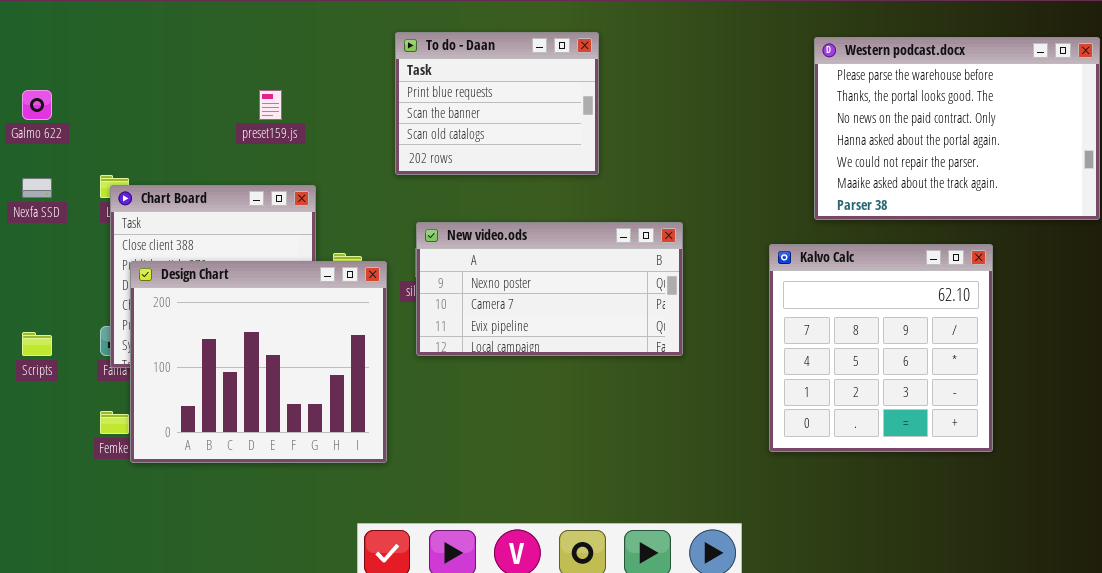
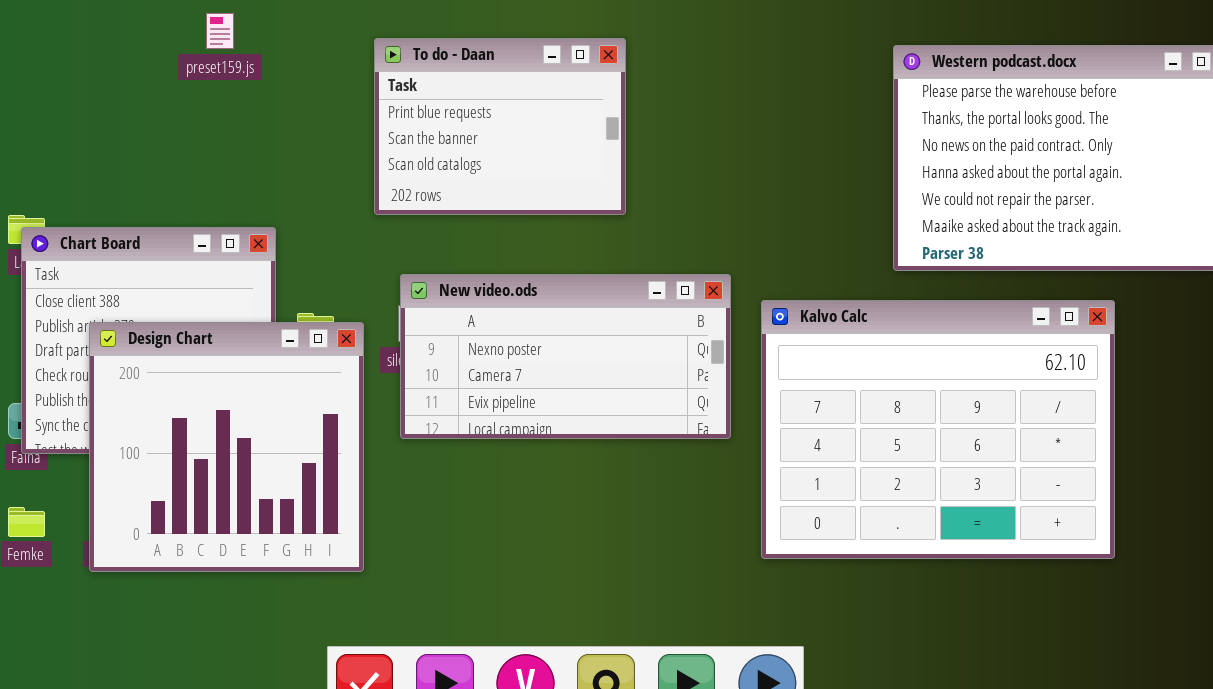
preset159.js: [259,90,282,120] -> [206,13,234,49], moved
Kalvo Calc: [769,244,993,452] -> [761,300,1115,559], resized
Design Chart: [130,261,387,463] -> [89,322,364,572], resized

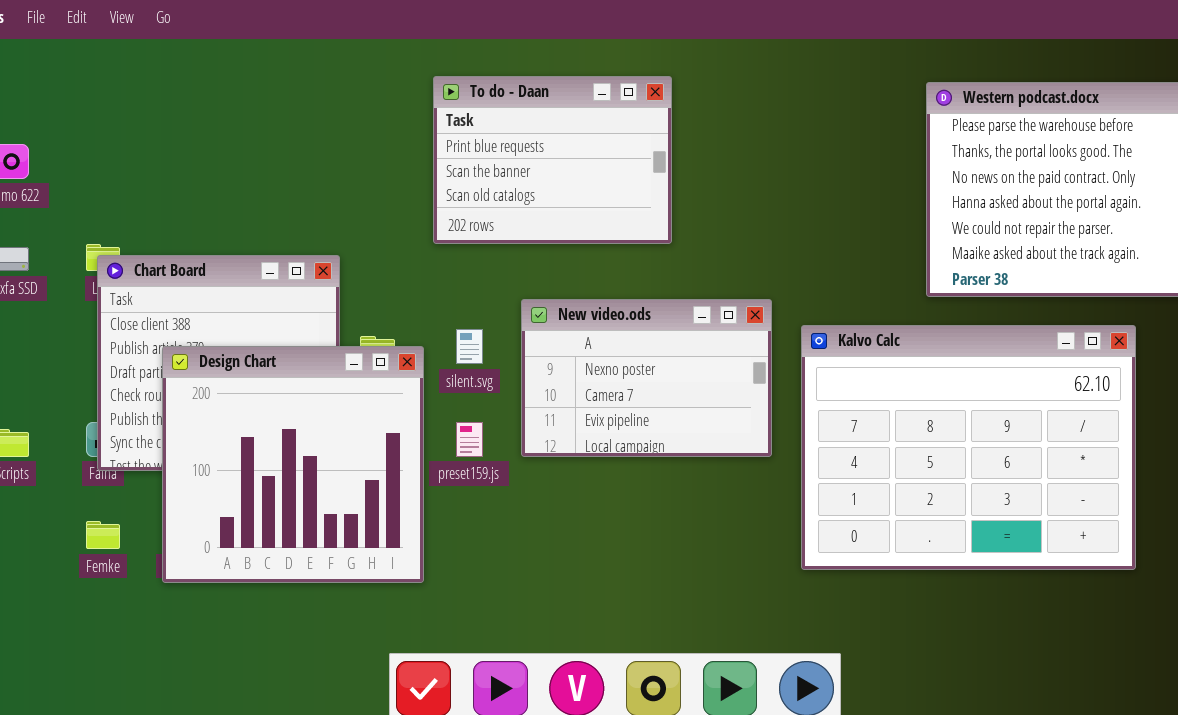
preset159.js: [206,13,234,49] -> [456,422,483,457], moved
New video.ods: [400,274,731,439] -> [521,299,772,457], resized

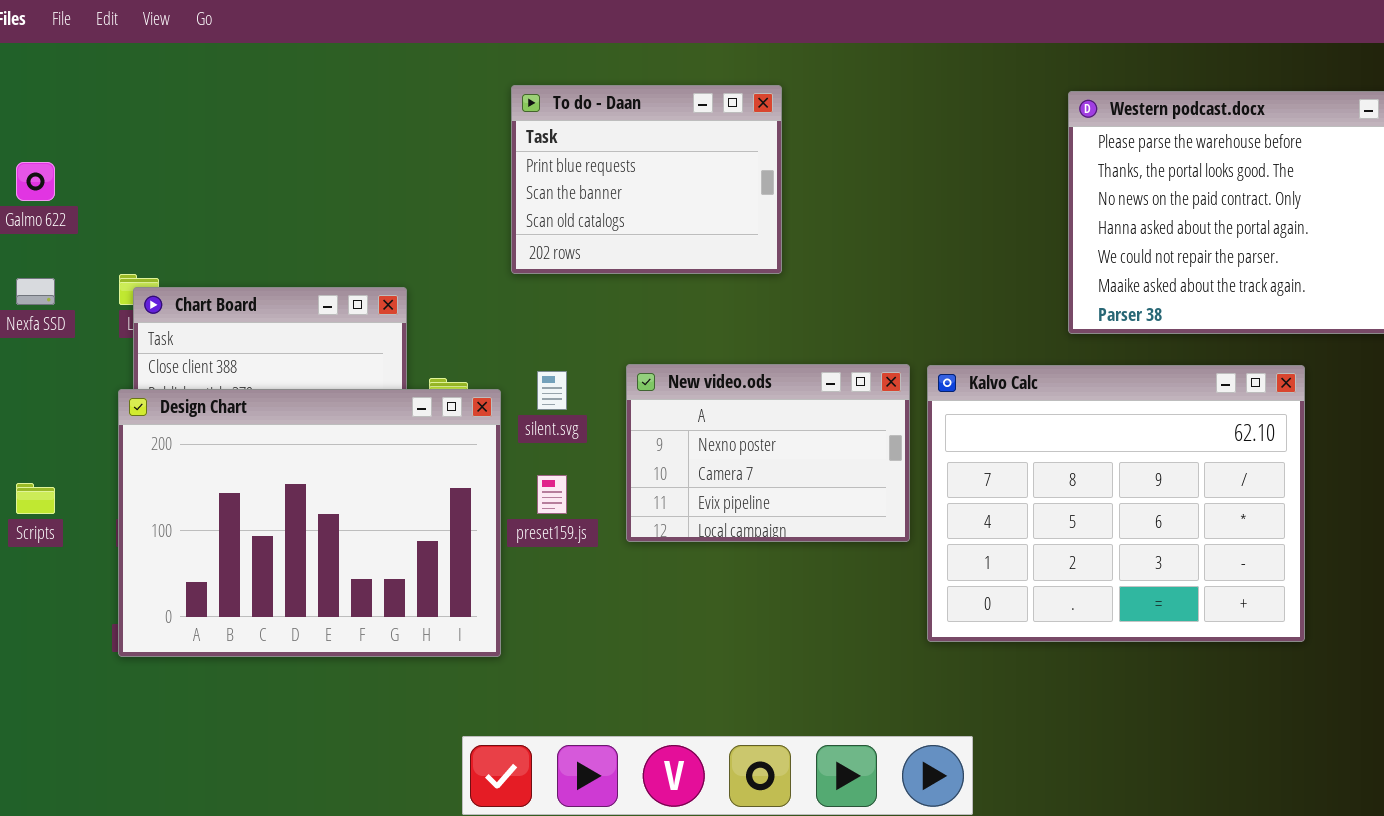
New video.ods: [521,299,772,457] -> [626,364,910,542], moved
Design Chart: [162,346,424,583] -> [118,389,501,657], resized

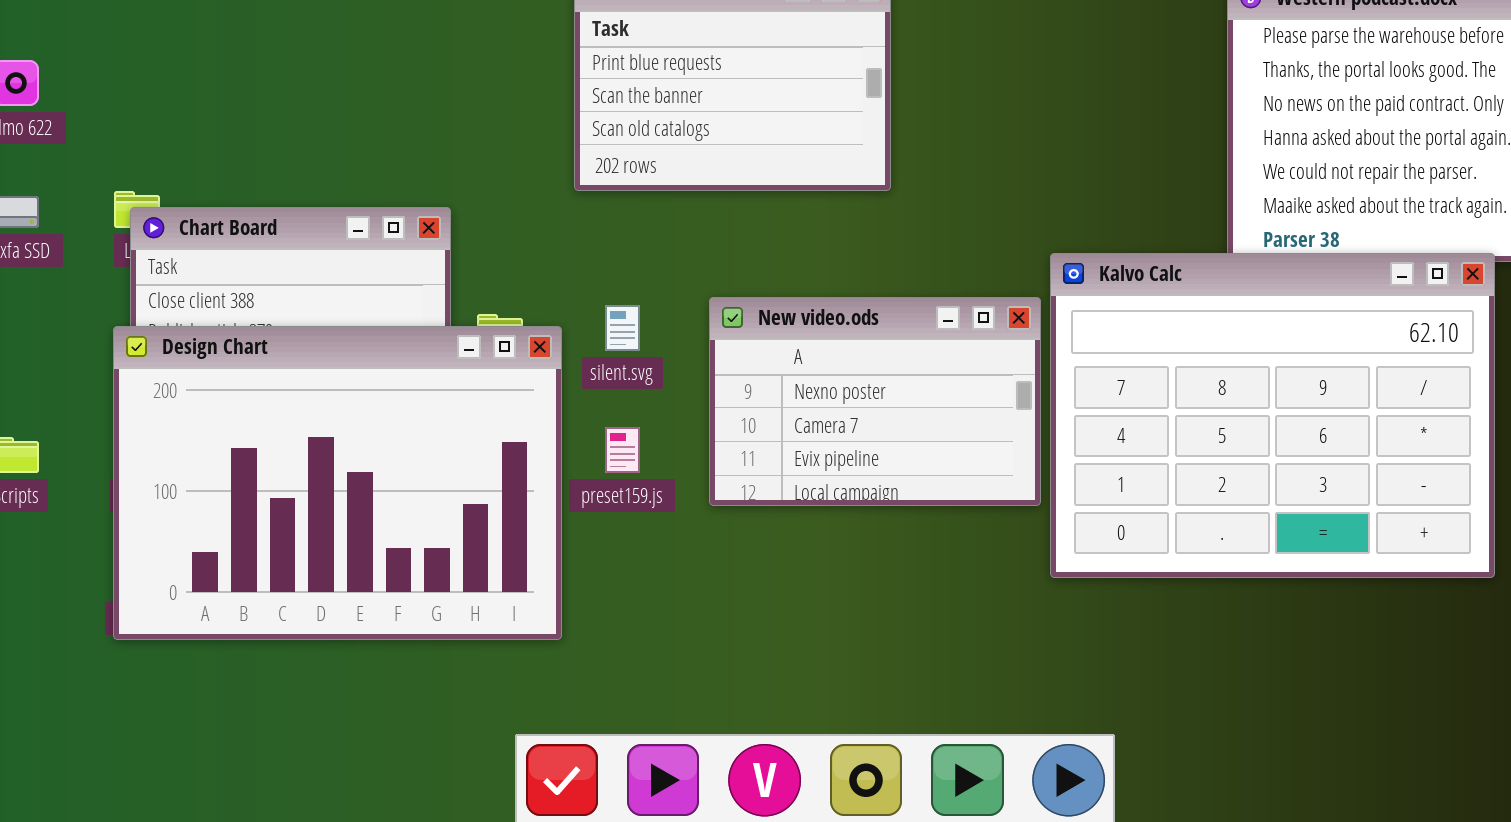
Kalvo Calc: [927,365,1305,642] -> [1050,253,1495,578], moved

